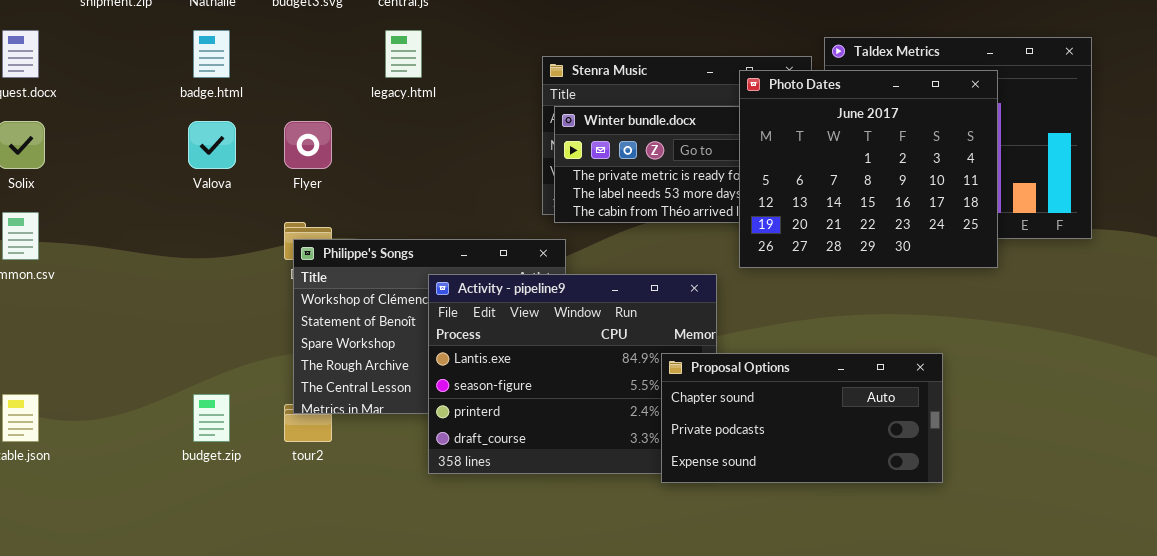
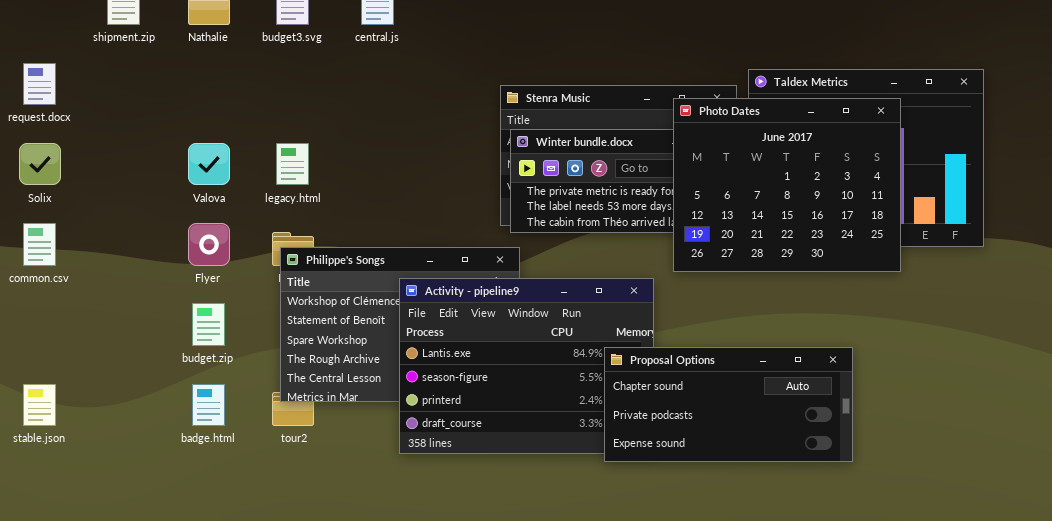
badge.html: [193,30,230,78] -> [192,384,225,426], moved
legacy.html: [385,30,422,78] -> [276,143,309,185], moved
Flyer: [284,121,332,169] -> [188,223,230,266], moved
budget.zip: [193,394,230,442] -> [192,303,225,346], moved

